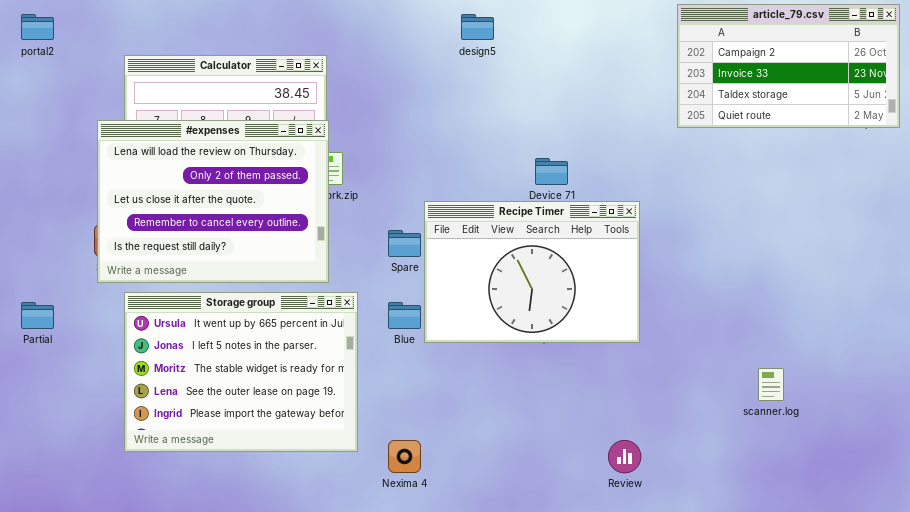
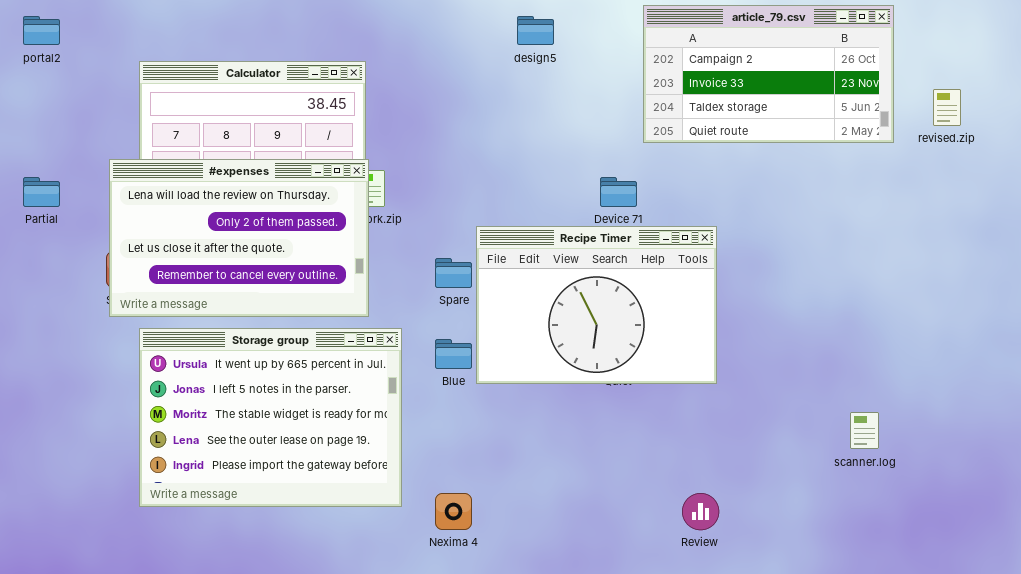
article_79.csv: [677,4,900,128] -> [643,5,894,143], moved
#expenses: [97,120,329,283] -> [109,159,369,317], resized
Partial: [21,302,54,329] -> [23,177,60,207], moved

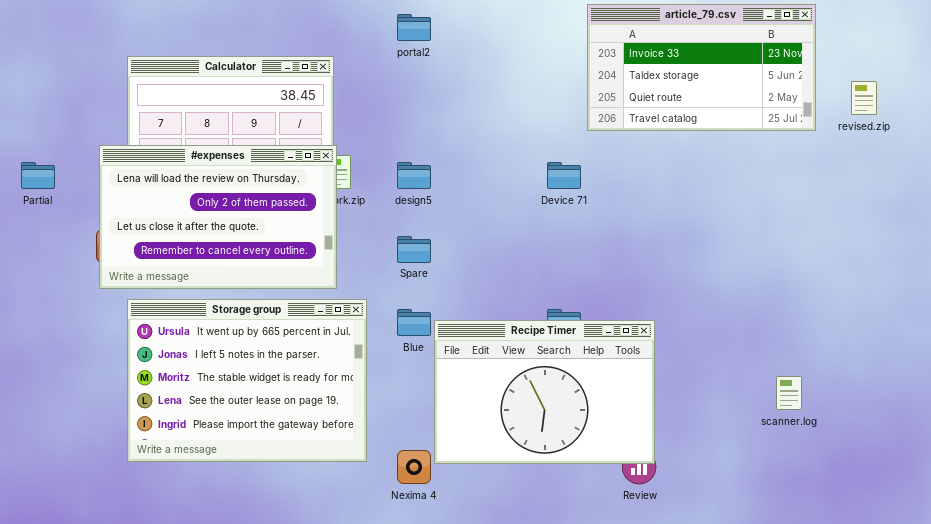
article_79.csv: [643,5,894,143] -> [587,4,816,131], scrolled down 1 row
portal2: [23,16,60,45] -> [397,14,431,41], moved
design5: [517,16,554,45] -> [397,162,431,189], moved
Recipe Timer: [476,226,717,384] -> [434,320,655,464], moved

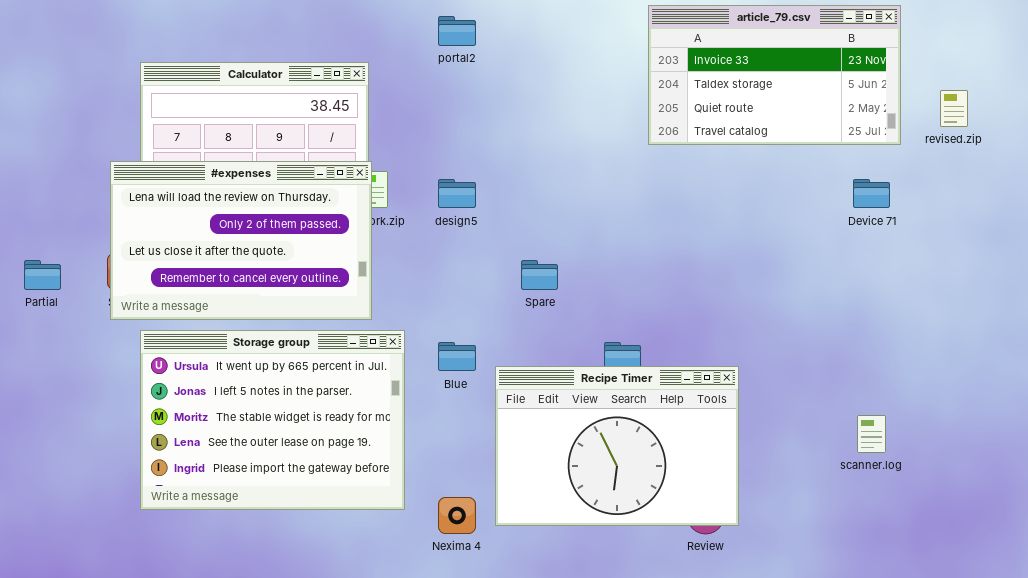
Partial: [21,162,55,189] -> [24,260,61,290], moved
Device 71: [547,162,581,189] -> [853,179,890,208], moved
Spare: [397,236,431,263] -> [521,260,558,290], moved
Recipe Timer: [434,320,655,464] -> [495,366,739,526], moved

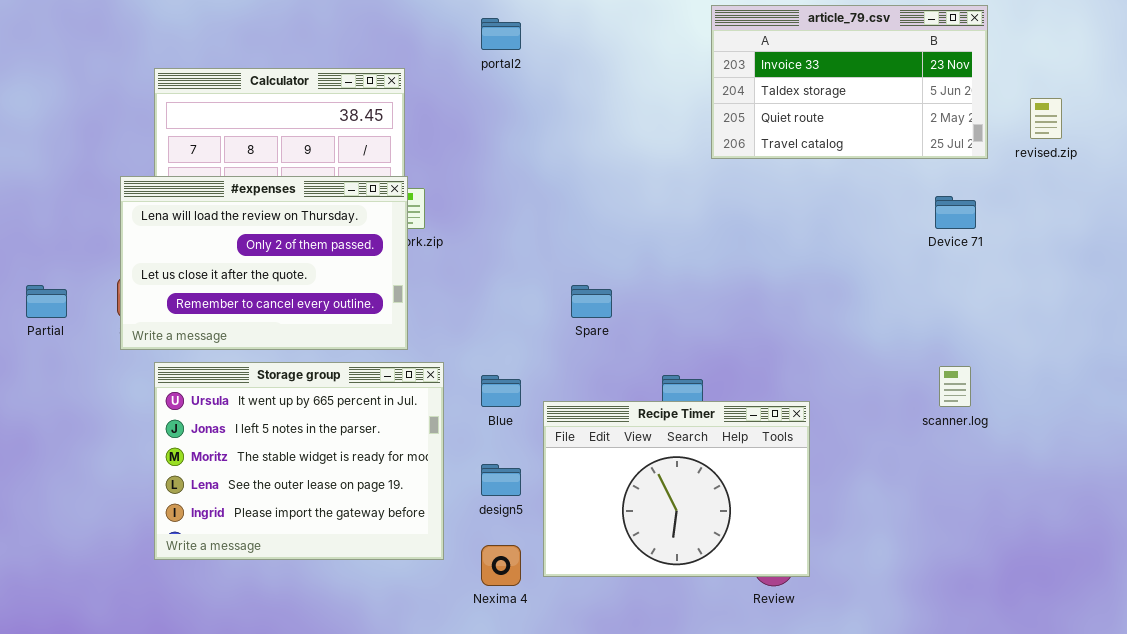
design5: [438,179,476,208] -> [481,464,521,496], moved
scanner.log: [857,415,886,453] -> [939,366,971,407], moved

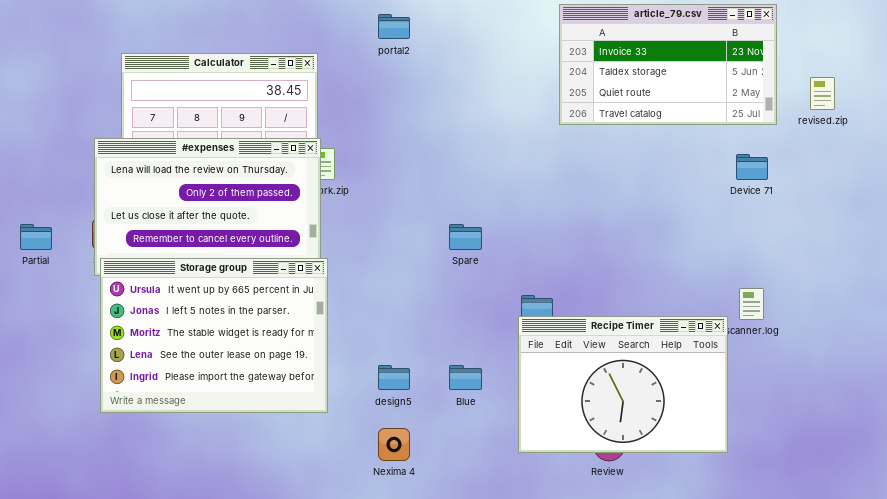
Storage group: [154,362,444,560] -> [100,258,328,413], moved
Blue: [481,375,521,407] -> [449,365,482,390], moved
Recipe Timer: [543,401,810,577] -> [518,316,728,453], moved

